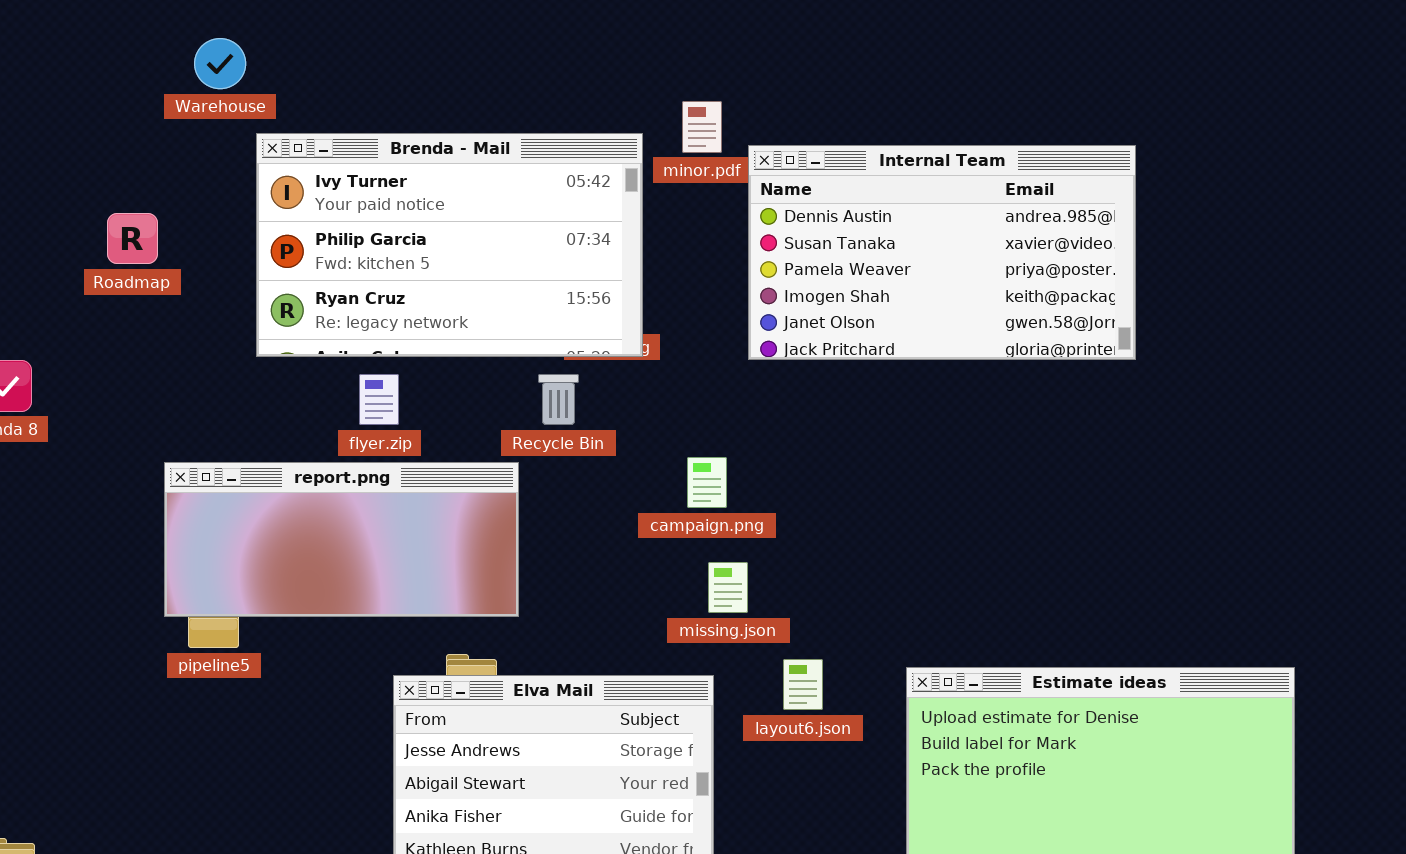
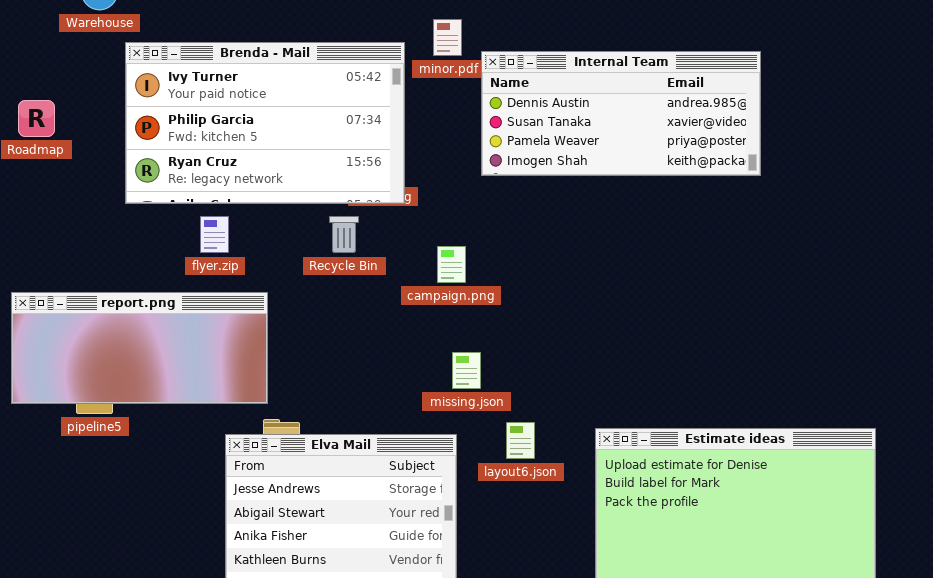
Internal Team: [748,145,1136,360] -> [481,51,761,176], resized
campaign.png: [687,457,727,508] -> [437,246,466,283], moved
report.png: [164,462,519,617] -> [11,292,268,404], moved

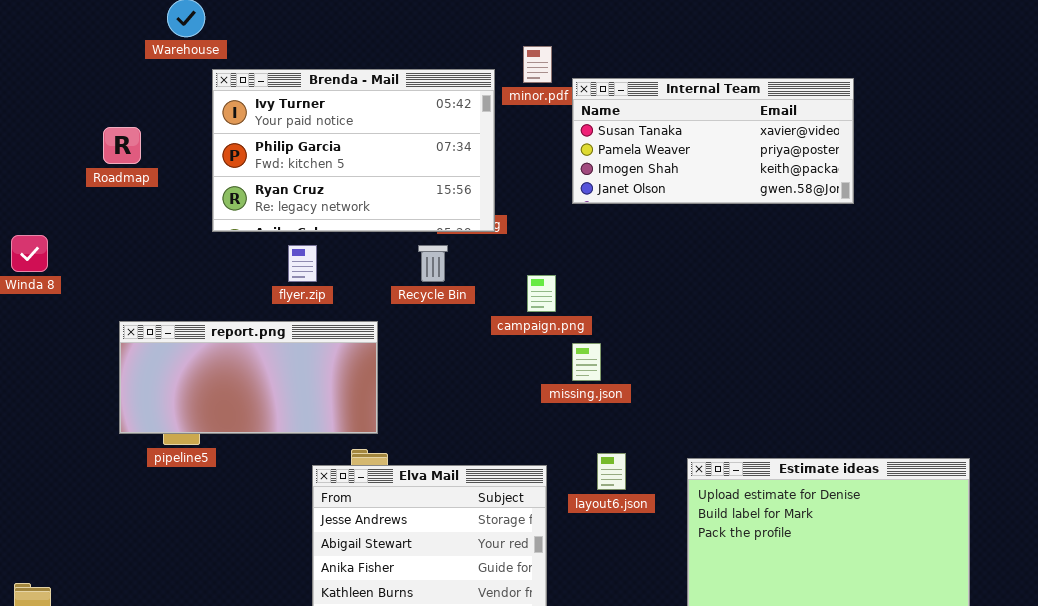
Internal Team: [481,51,761,176] -> [572,78,854,204], scrolled down 1 row
report.png: [11,292,268,404] -> [119,321,378,434], moved
missing.json: [452,352,481,389] -> [572,343,601,381], moved

